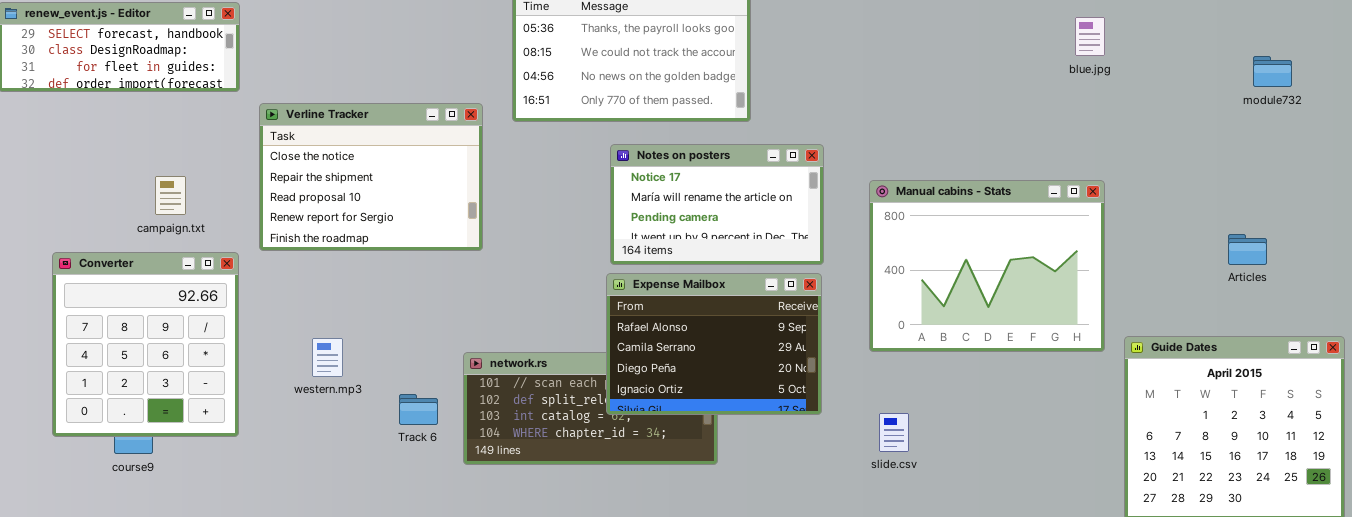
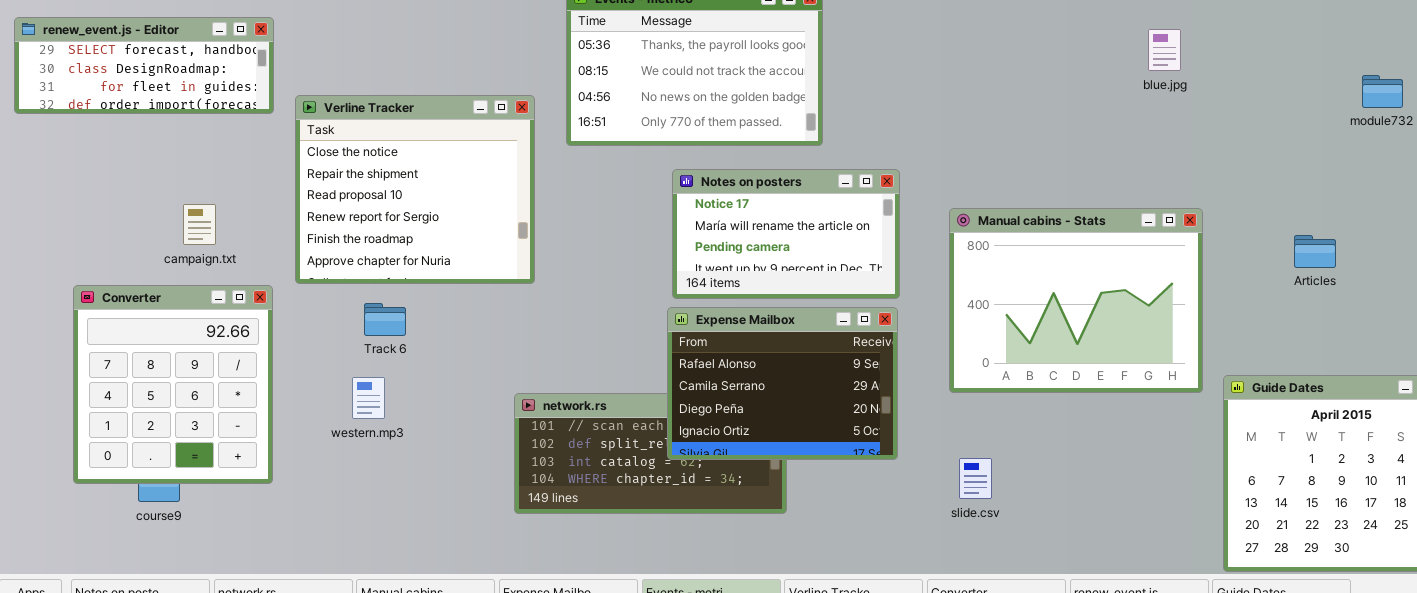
blue.jpg: [1075,17,1105,56] -> [1148,29,1181,71], moved
Verline Tracker: [259,103,483,251] -> [295,95,535,284], resized
Articles: [1228,234,1267,265] -> [1294,235,1336,268], moved
Track 6: [399,394,438,425] -> [364,303,406,336], moved

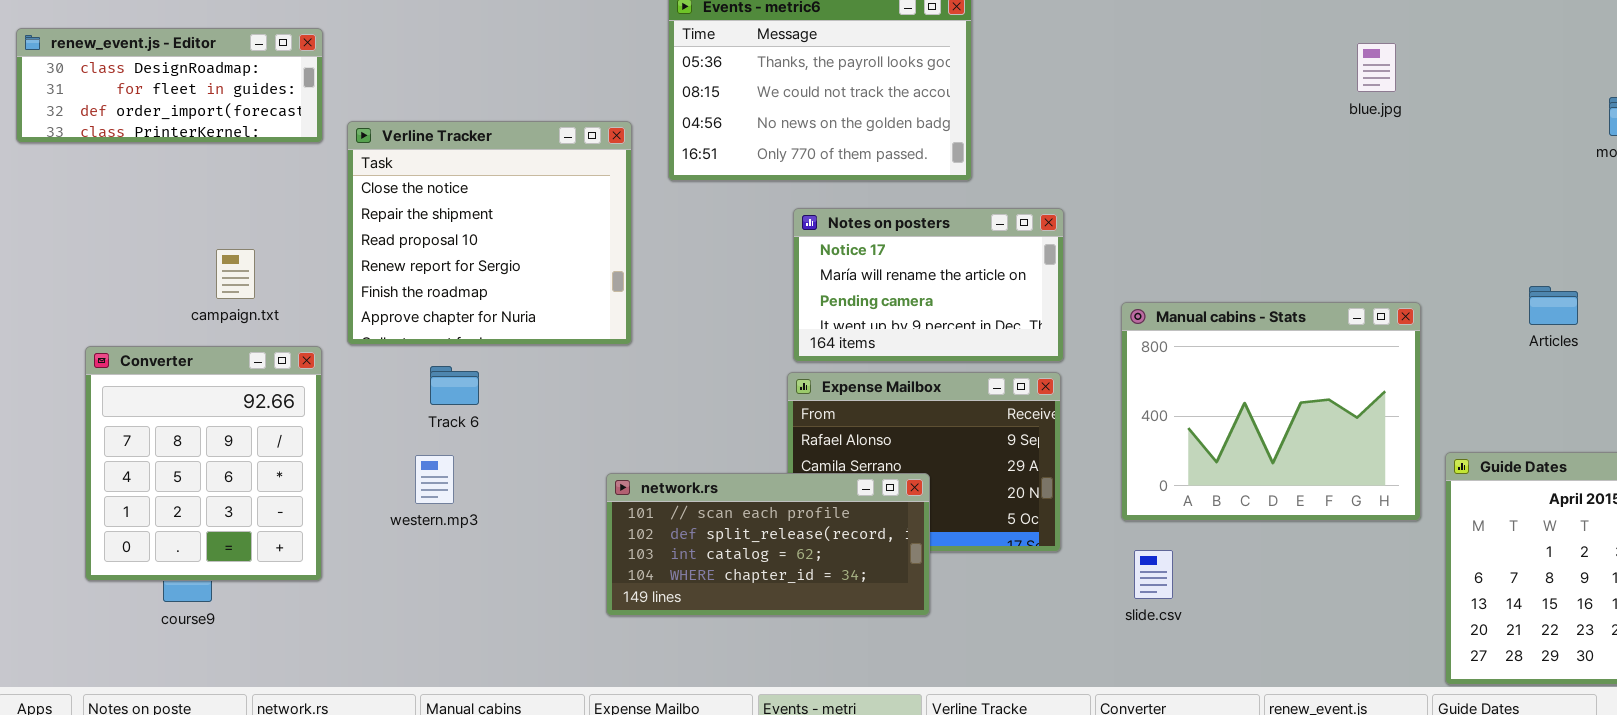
renew_event.js - Editor: [14,17,274,114] -> [16,28,323,143], scrolled down 1 row
Manual cabins - Stats: [949,208,1203,393] -> [1121,302,1421,521], moved
network.rs: [514,393,787,514] -> [606,473,930,616], raised

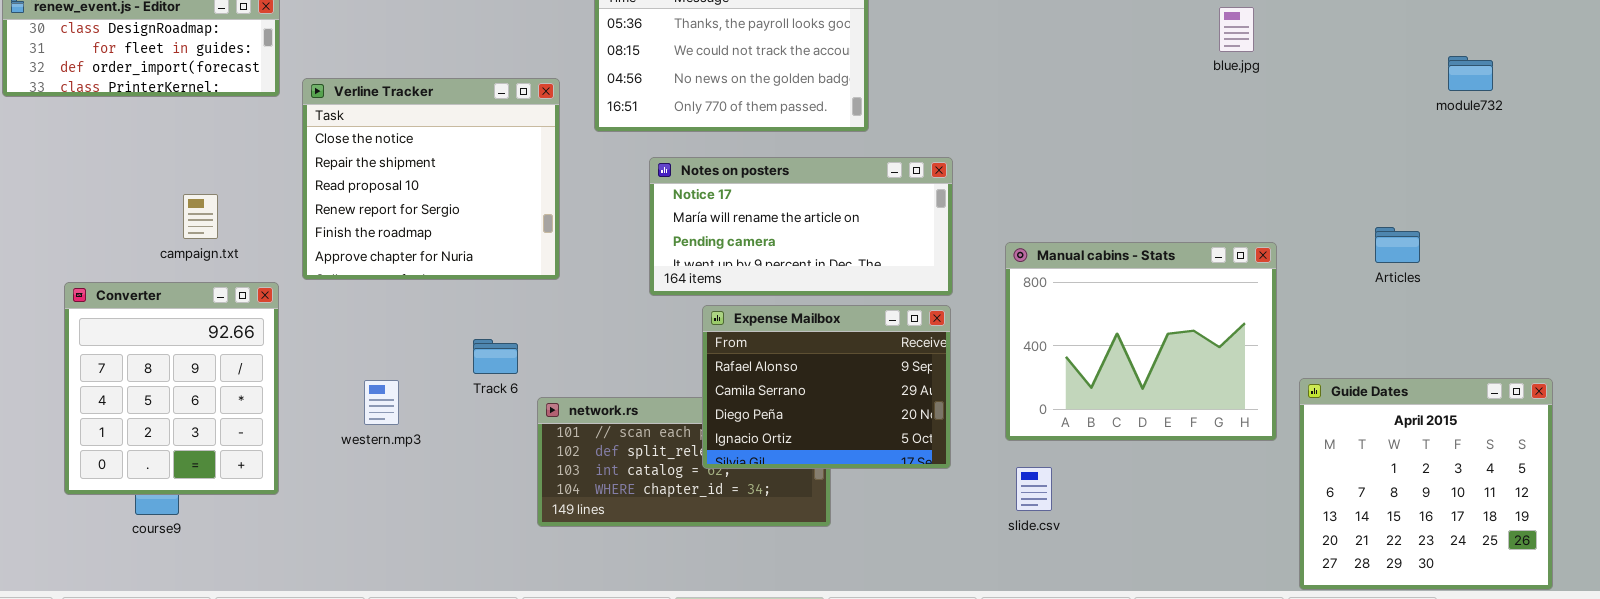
Notes on posters: [793,208,1064,362] -> [649,157,953,296], resized
Track 6: [430,366,479,405] -> [473,339,518,374], moved
Expense Mailbox: [787,372,1061,552] -> [702,305,951,469], raised

